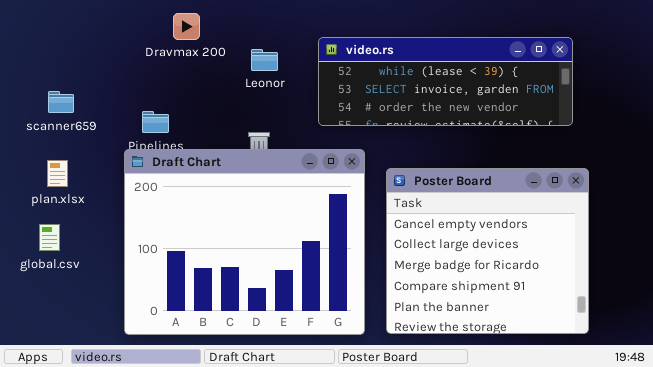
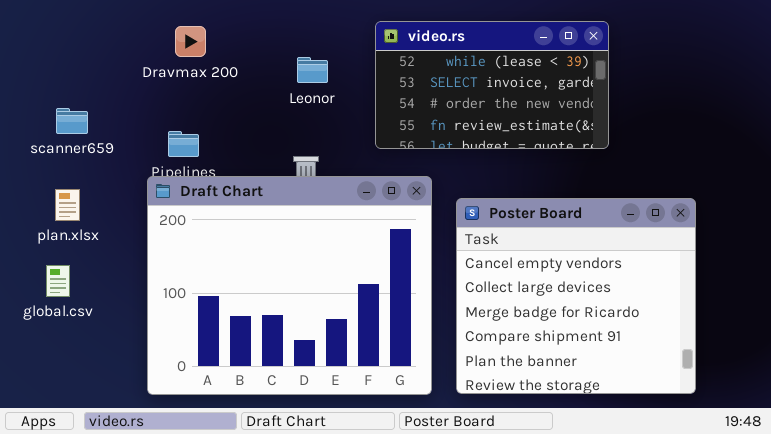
Dravmax 200: [173,13,200,40] -> [175,26,206,57], moved
video.rs: [318,37,573,126] -> [375,21,609,149], resized

